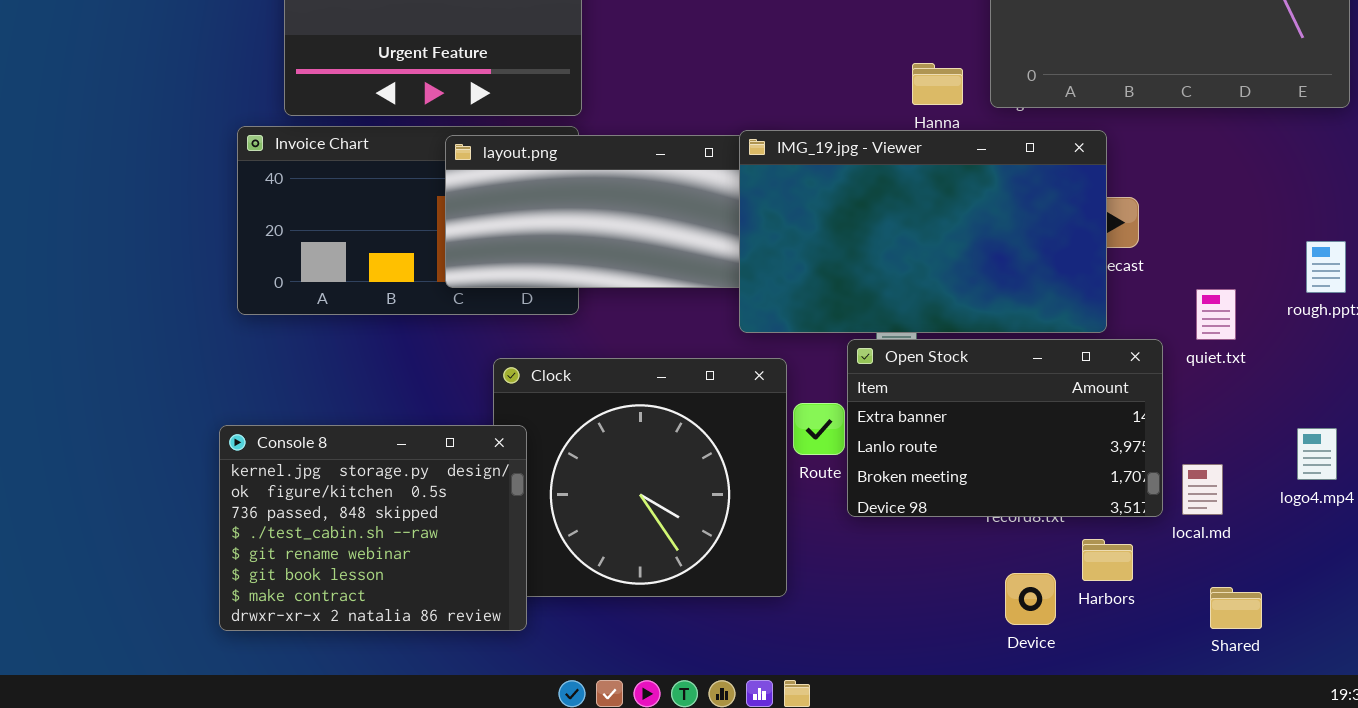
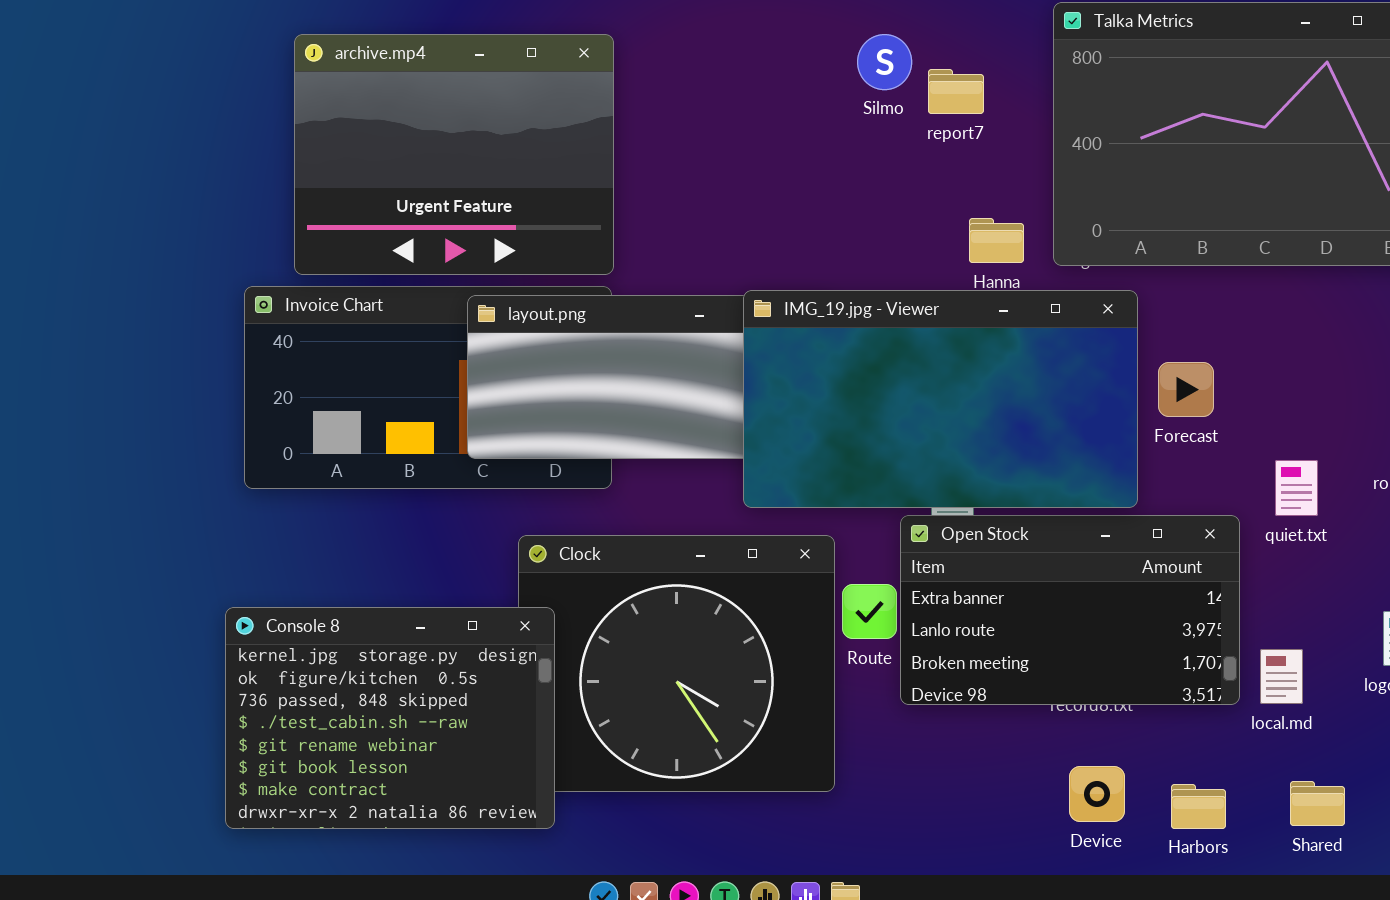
IMG_19.jpg - Viewer: [739,130,1107,333] -> [743,290,1138,508], moved
Harbors: [1082,539,1133,581] -> [1171,784,1226,829], moved

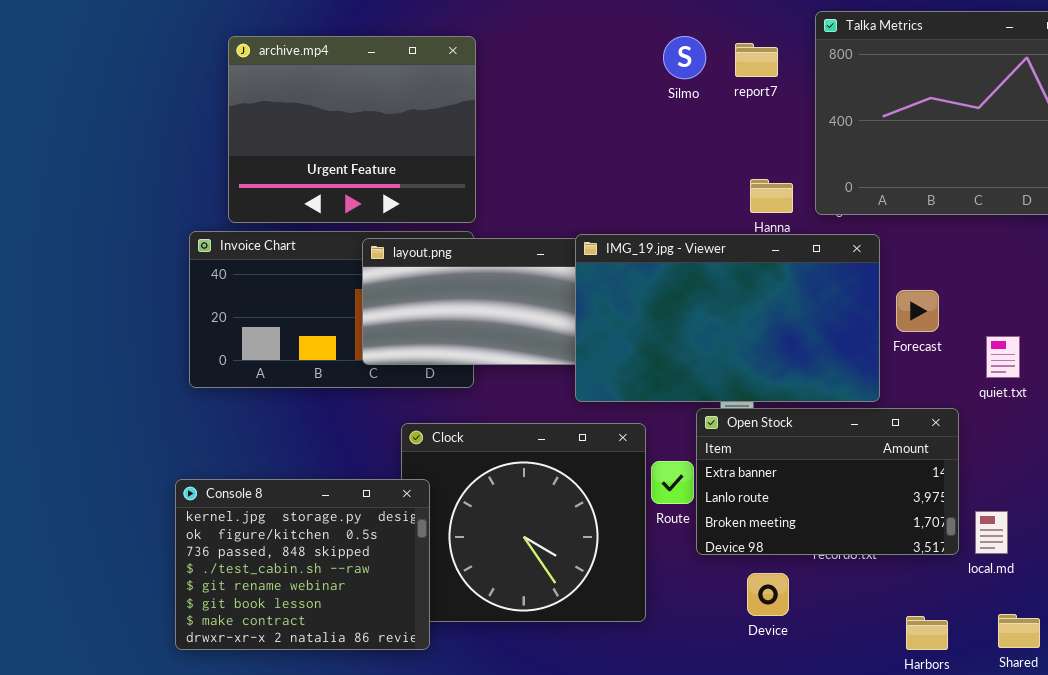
report7: [928,69,984,114] -> [735,43,778,77], moved
quiet.txt: [1275,460,1318,516] -> [986,336,1020,378], moved
Device: [1069,766,1125,822] -> [747,573,789,616], moved

